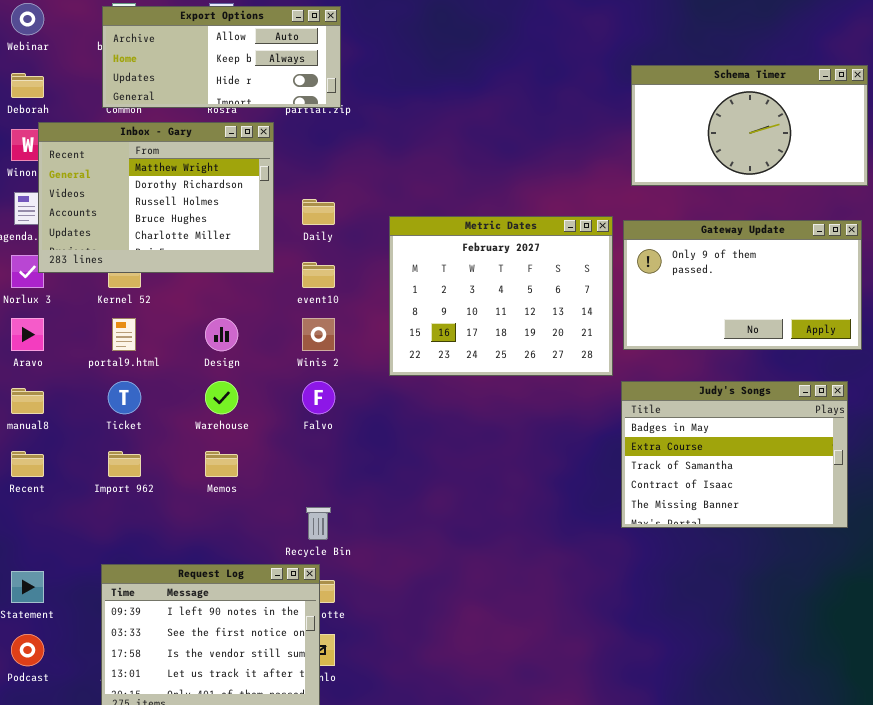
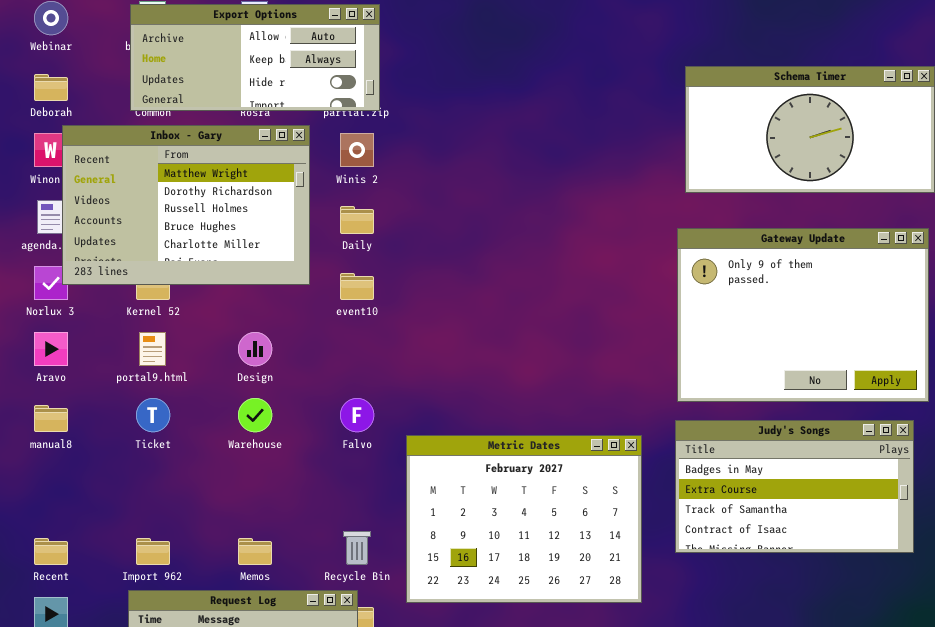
Metric Dates: [389,216,613,376] -> [406,435,642,603], moved
Gateway Update: [623,220,862,350] -> [677,228,929,402], resized
Winis 2: [302,318,335,351] -> [340,133,374,167], moved
Judy's Songs: [621,381,848,528] -> [675,420,914,553], resized
Recent: [11,451,44,477] -> [34,538,68,565], moved
Import 962: [108,451,141,477] -> [136,538,170,565], moved
Memos: [205,451,238,477] -> [238,538,272,565], moved

